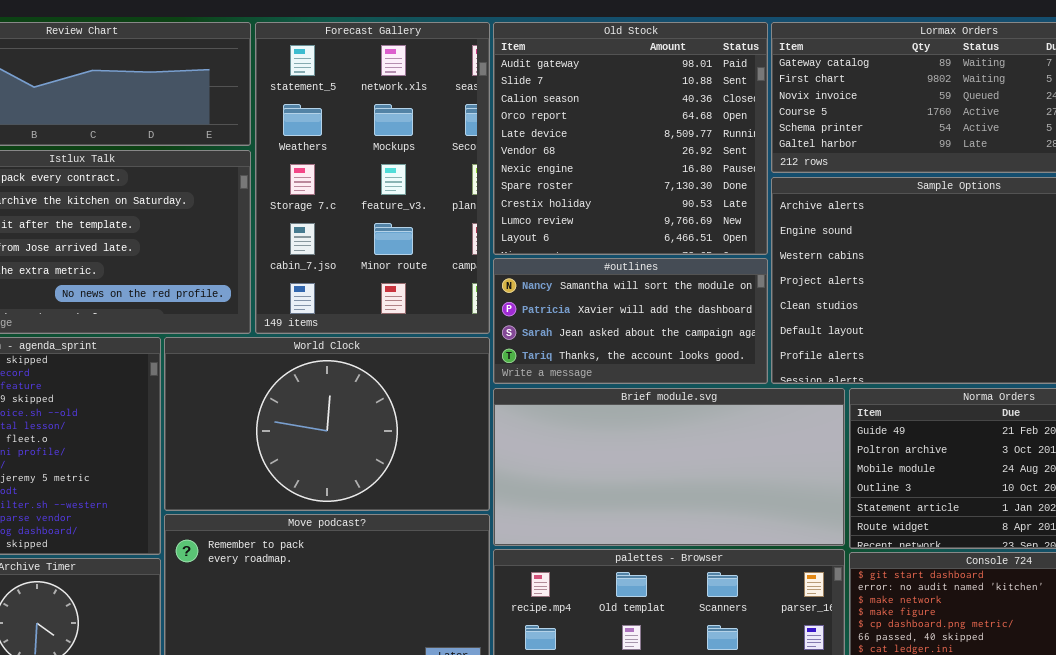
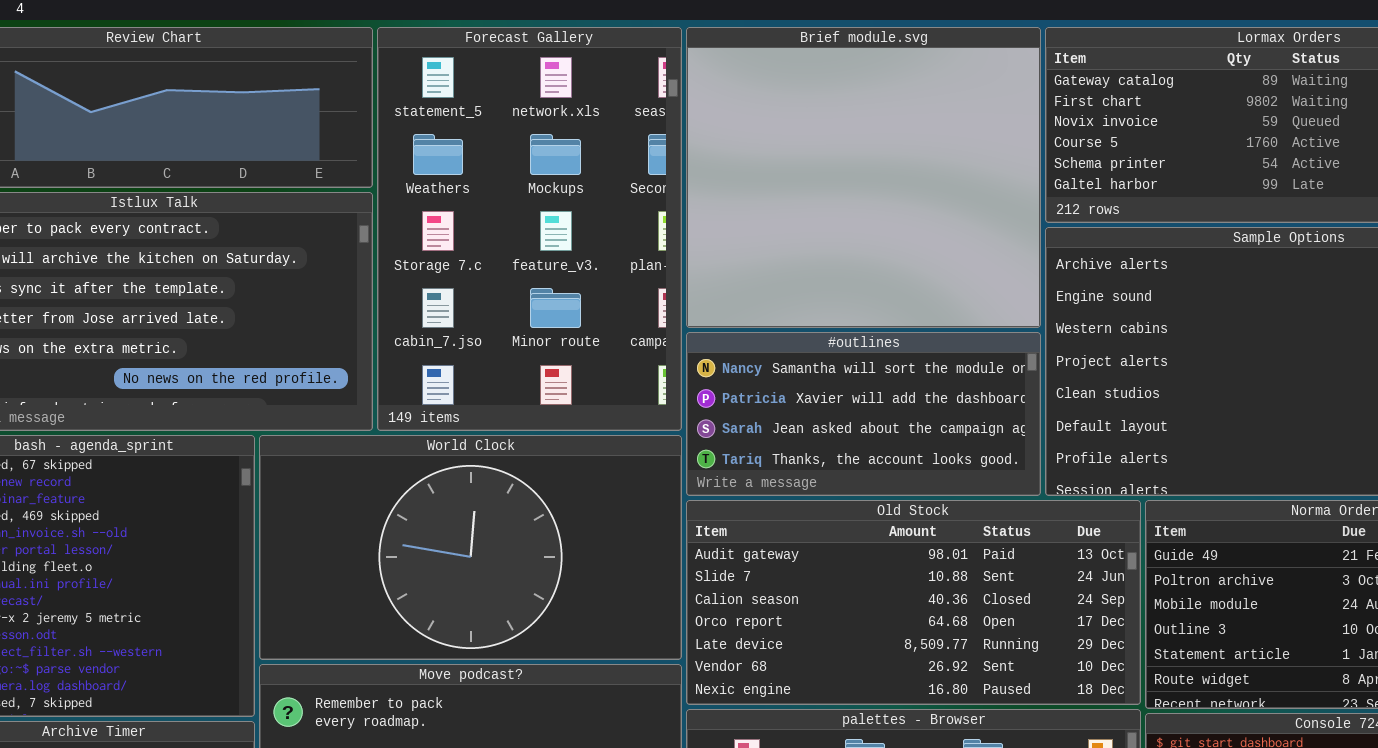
Old Stock: [493,22,768,255] -> [686,500,1141,705], moved, resized
Brief module.svg: [493,388,845,546] -> [686,27,1041,328], moved, resized

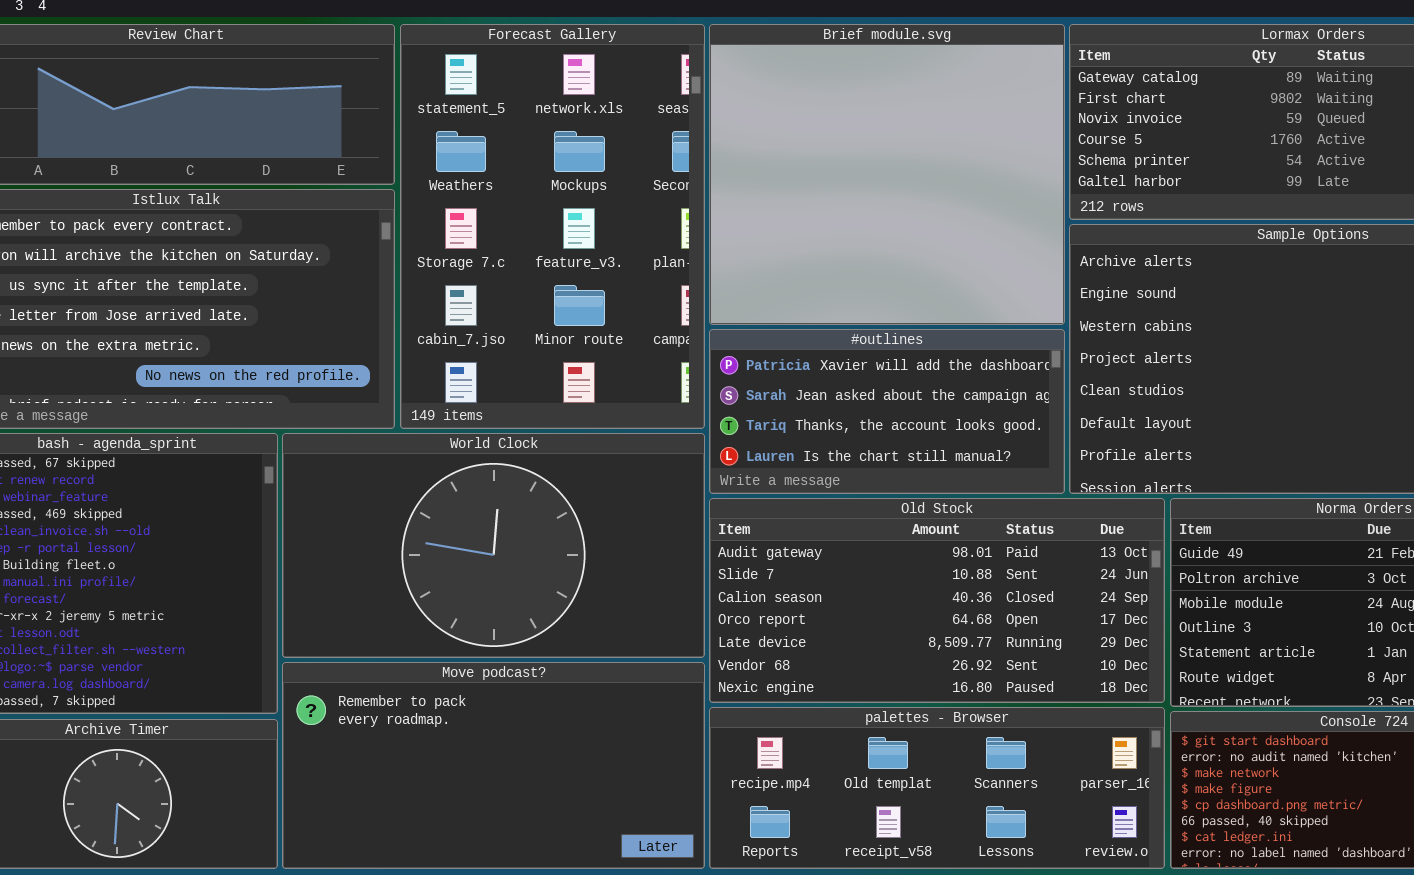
#outlines: [686,332,1041,496] -> [709,329,1065,494], scrolled down 1 row

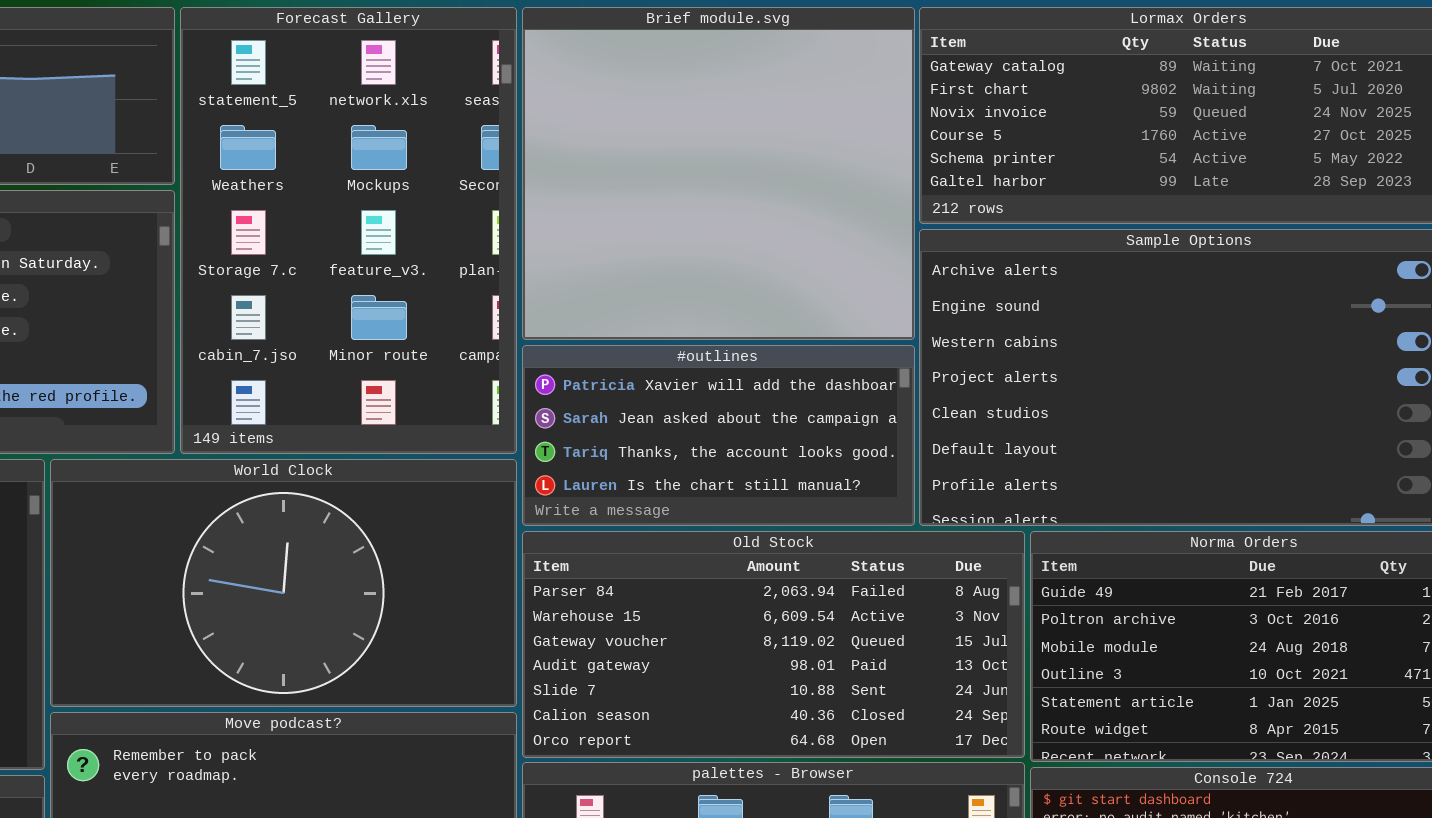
Old Stock: [709,498,1165,703] -> [522,531,1025,758], scrolled up 3 rows

